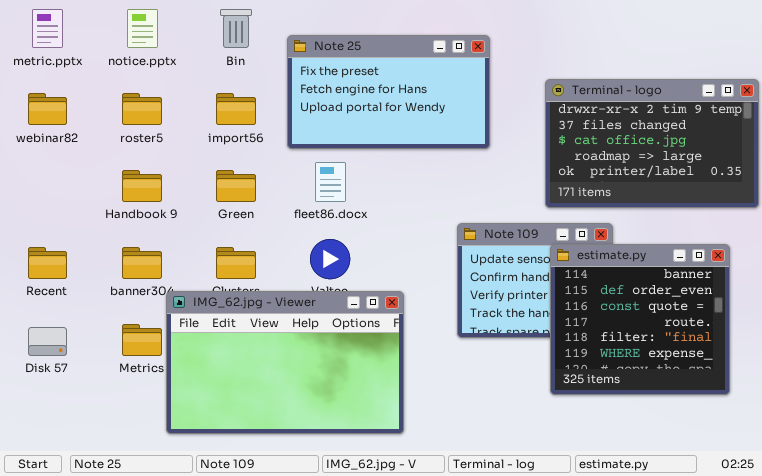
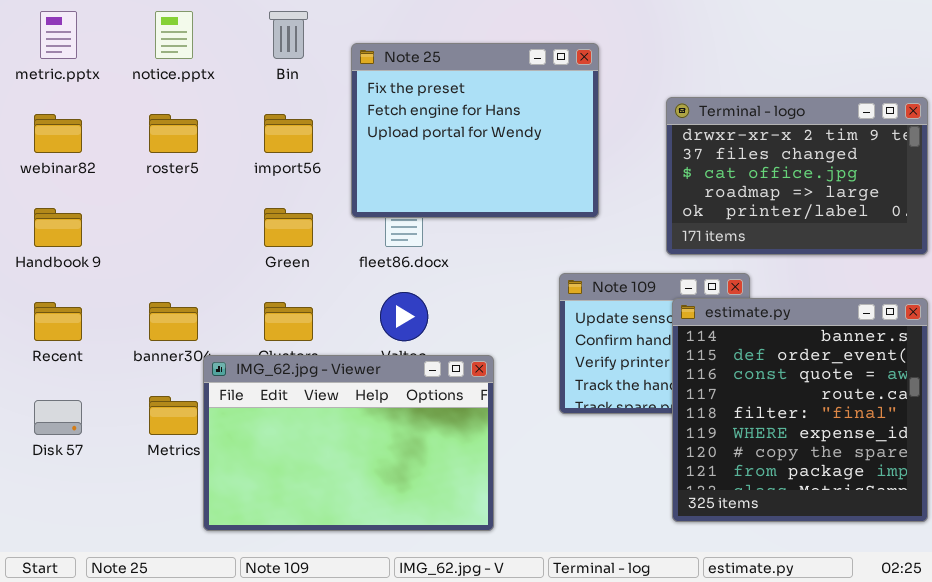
Note 25: [287,35,490,149] -> [351,43,599,218], resized
Handbook 9: [122,170,162,202] -> [34,208,82,247], moved
estimate.py: [550,244,730,395] -> [672,298,928,522], resized

